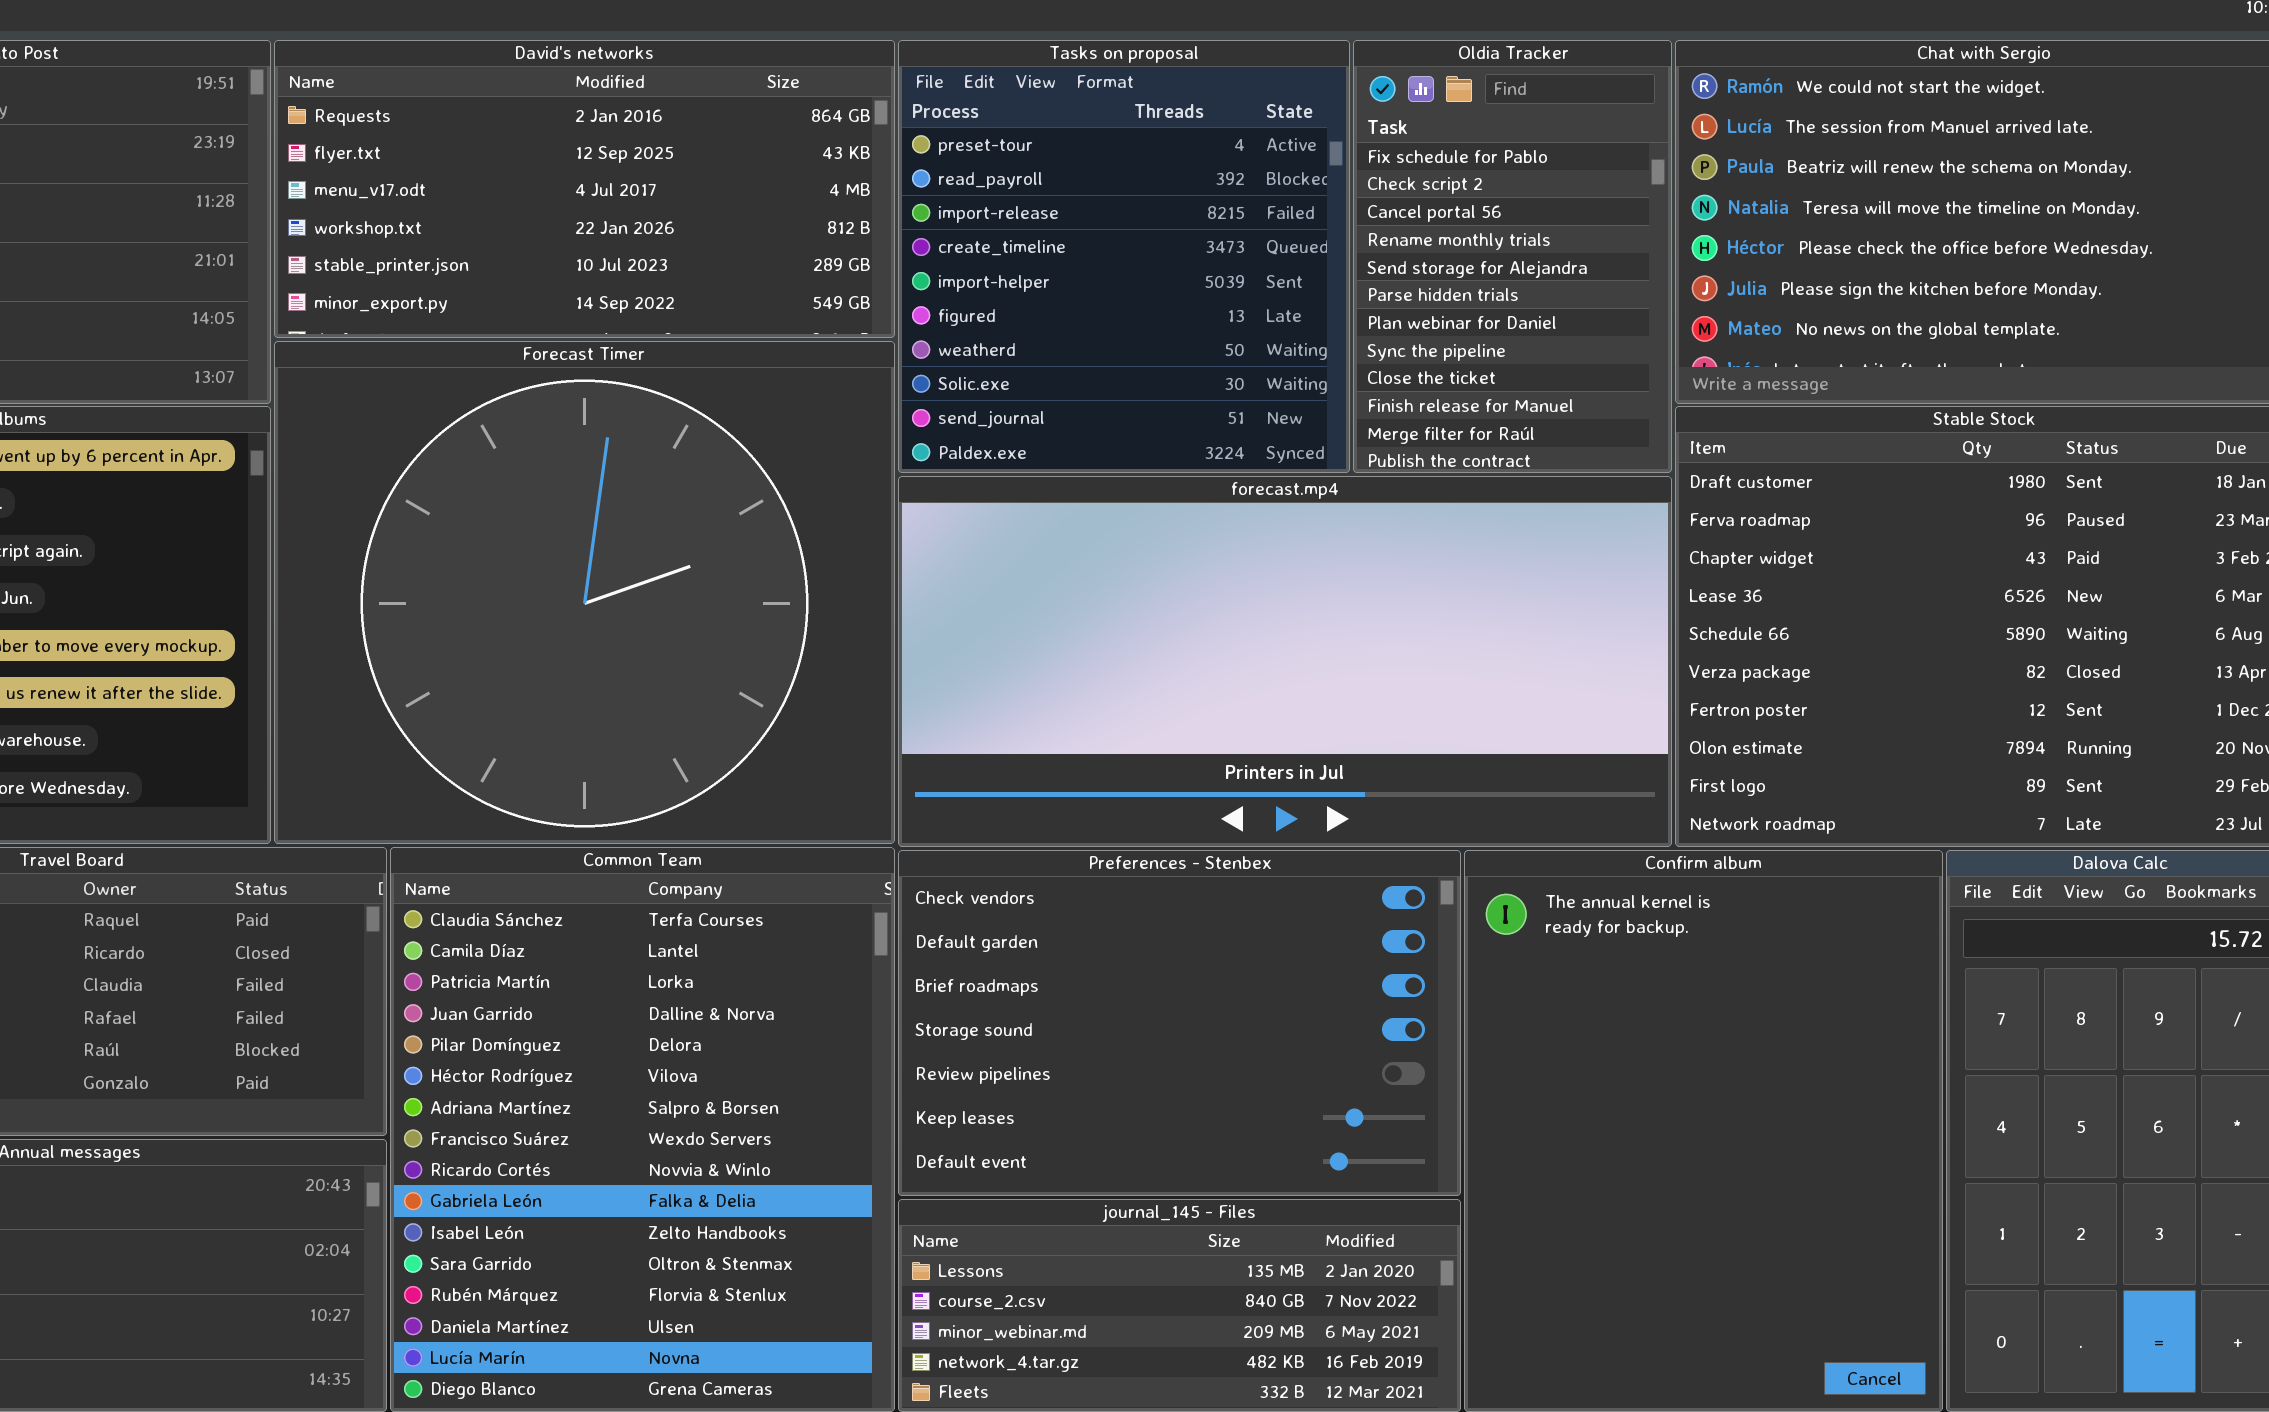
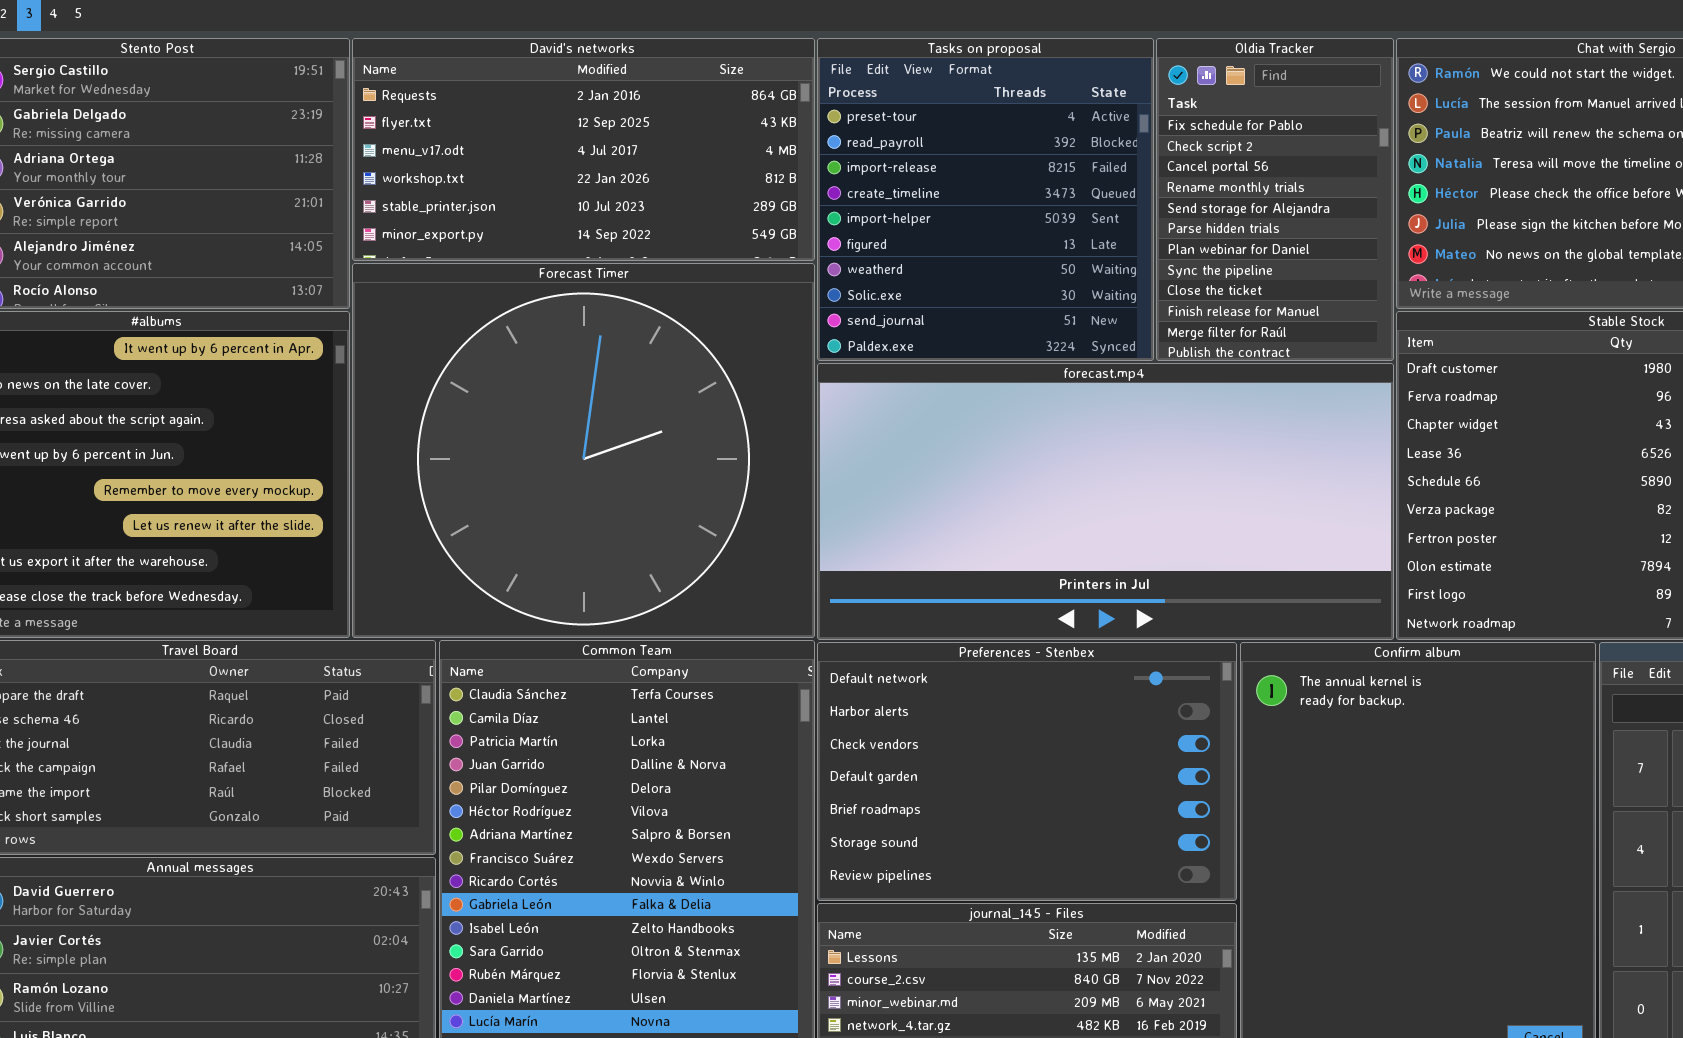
Preferences - Stenbex: [898,850,1461,1196] -> [817,642,1237,901], scrolled up 2 rows

